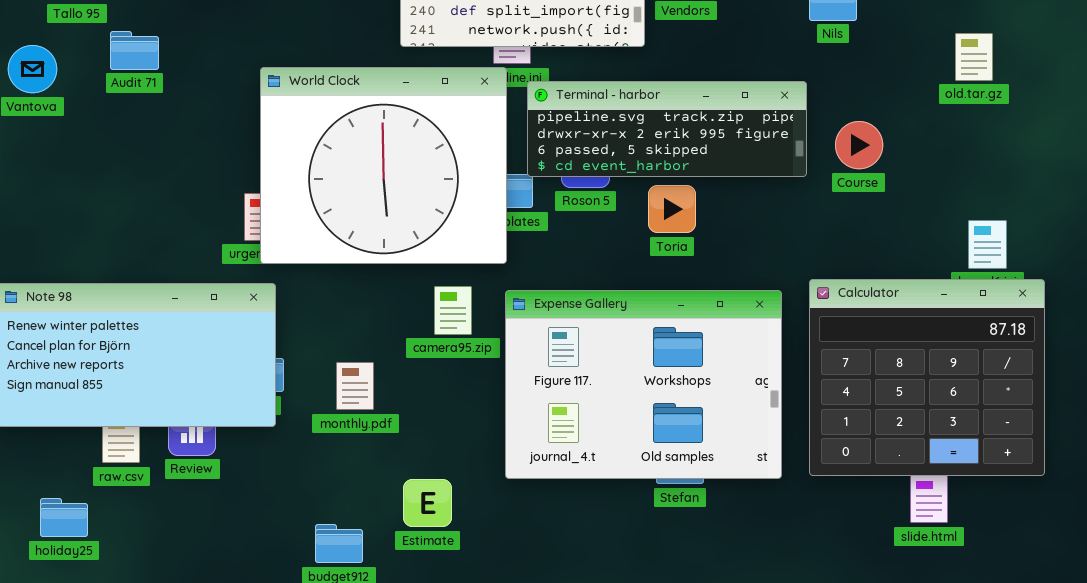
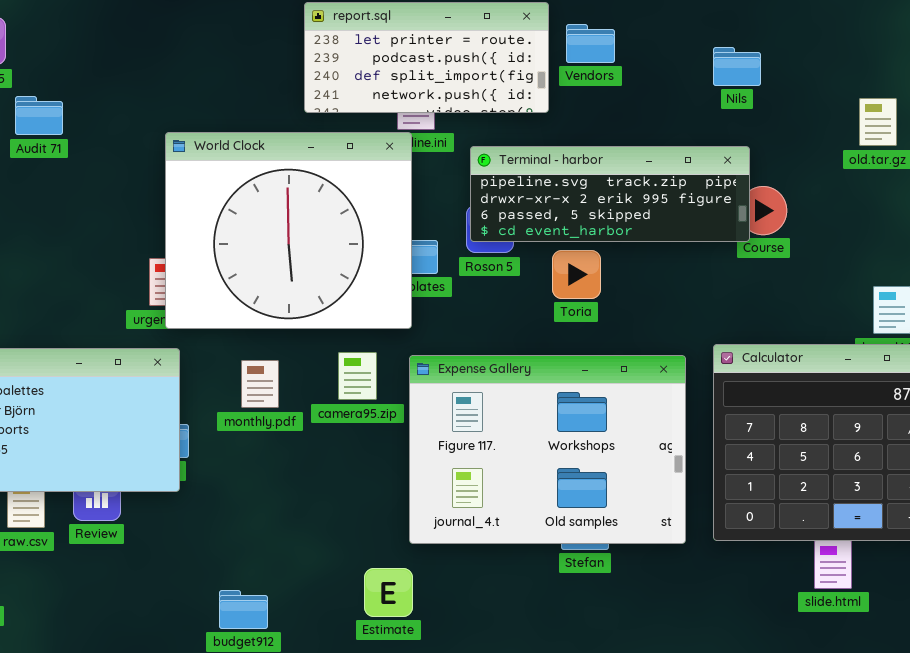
Terminal - harbor: [527,81,807,177] -> [470,146,750,242], moved
monthly.pdf: [336,362,374,410] -> [241,360,279,408], moved
Estimate: [403,479,452,527] -> [364,568,413,617], moved

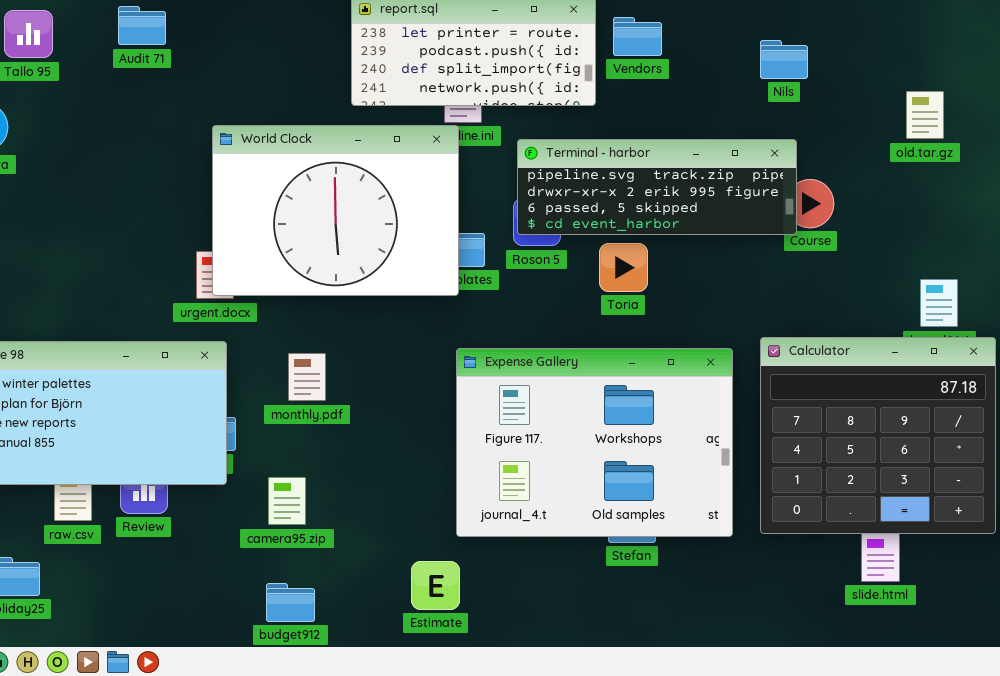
Audit 71: [15,96,63,135] -> [118,6,166,45], moved
World Clock: [165,132,412,329] -> [212,125,459,296], resized
camera95.zip: [338,352,377,400] -> [268,477,306,525], moved

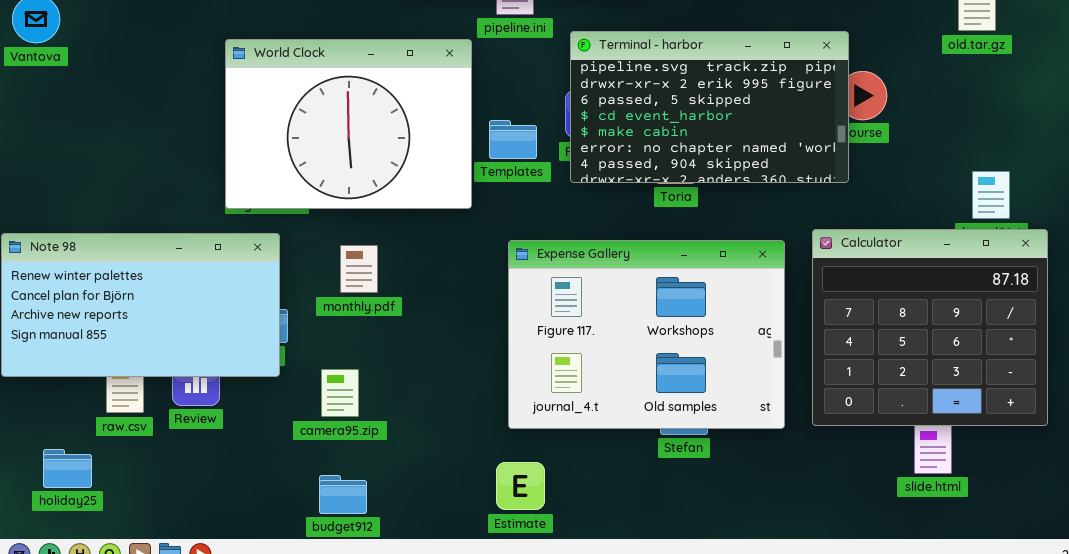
World Clock: [212,125,459,296] -> [225,39,472,209], moved
Terminal - harbor: [517,139,797,235] -> [570,31,849,183], resized
Estimate: [411,561,460,610] -> [496,462,545,510], moved

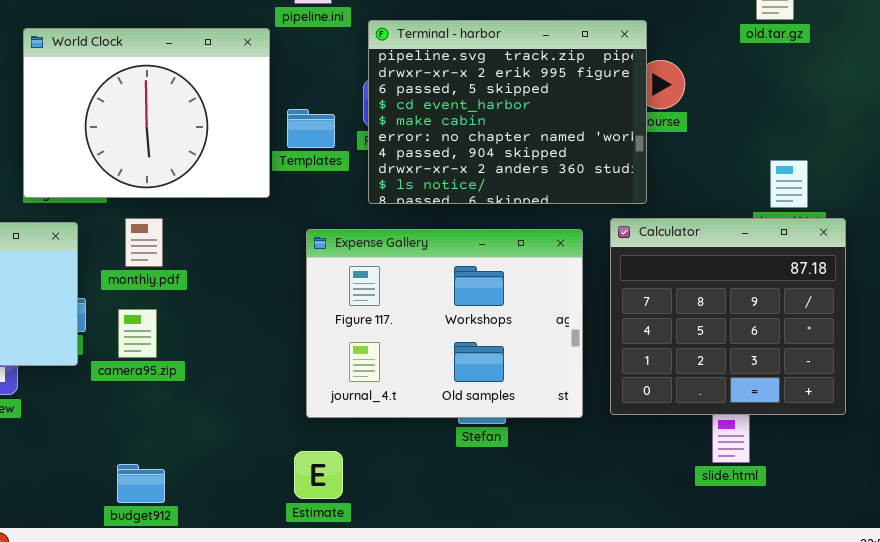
Terminal - harbor: [570,31,849,183] -> [368,20,647,204], resized
monthly.pdf: [340,245,378,293] -> [125,218,163,267], moved
camera95.zip: [321,369,359,417] -> [118,309,157,358], moved

